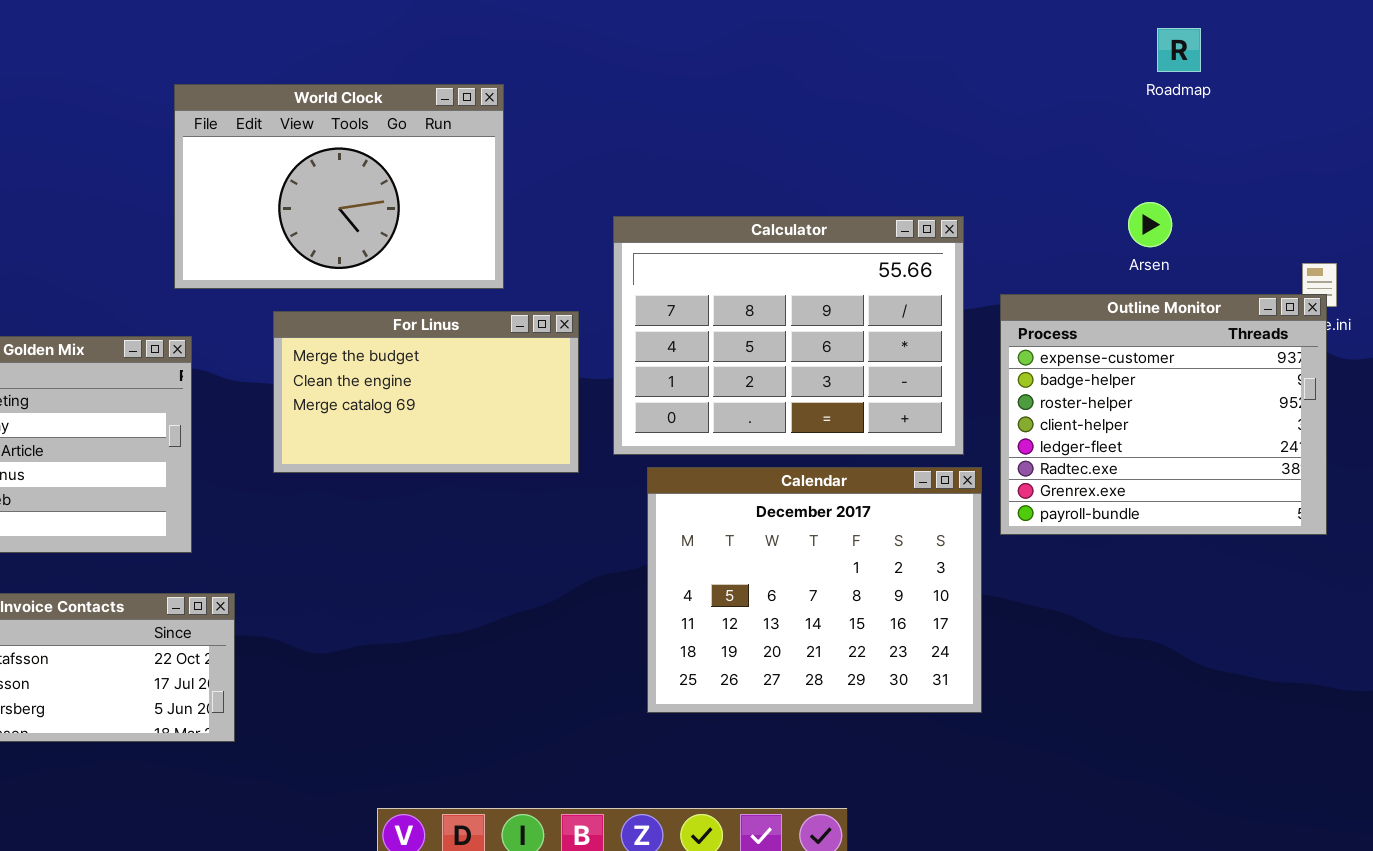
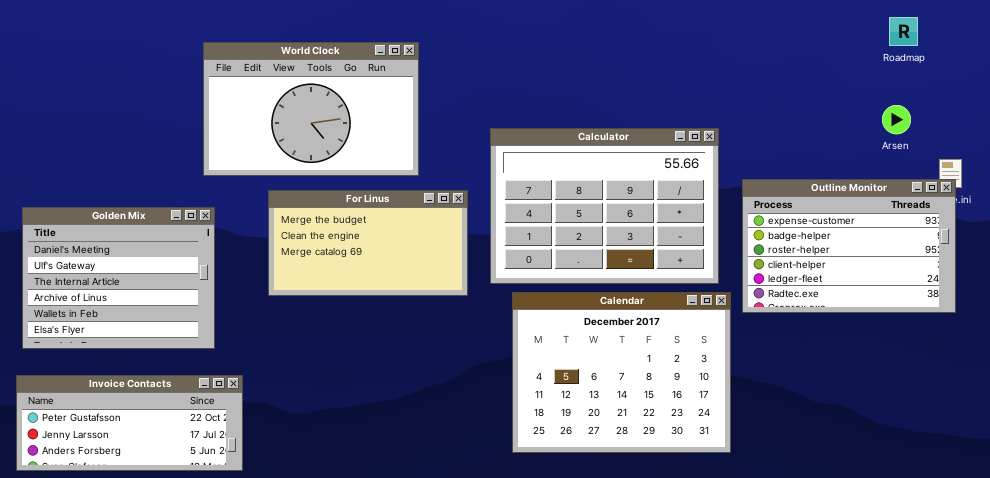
Roadmap: [1157,28,1201,72] -> [889,17,918,46], moved
Arsen: [1128,202,1172,247] -> [882,105,911,134], moved
Outline Monitor: [1000,294,1327,535] -> [742,179,956,313], resized

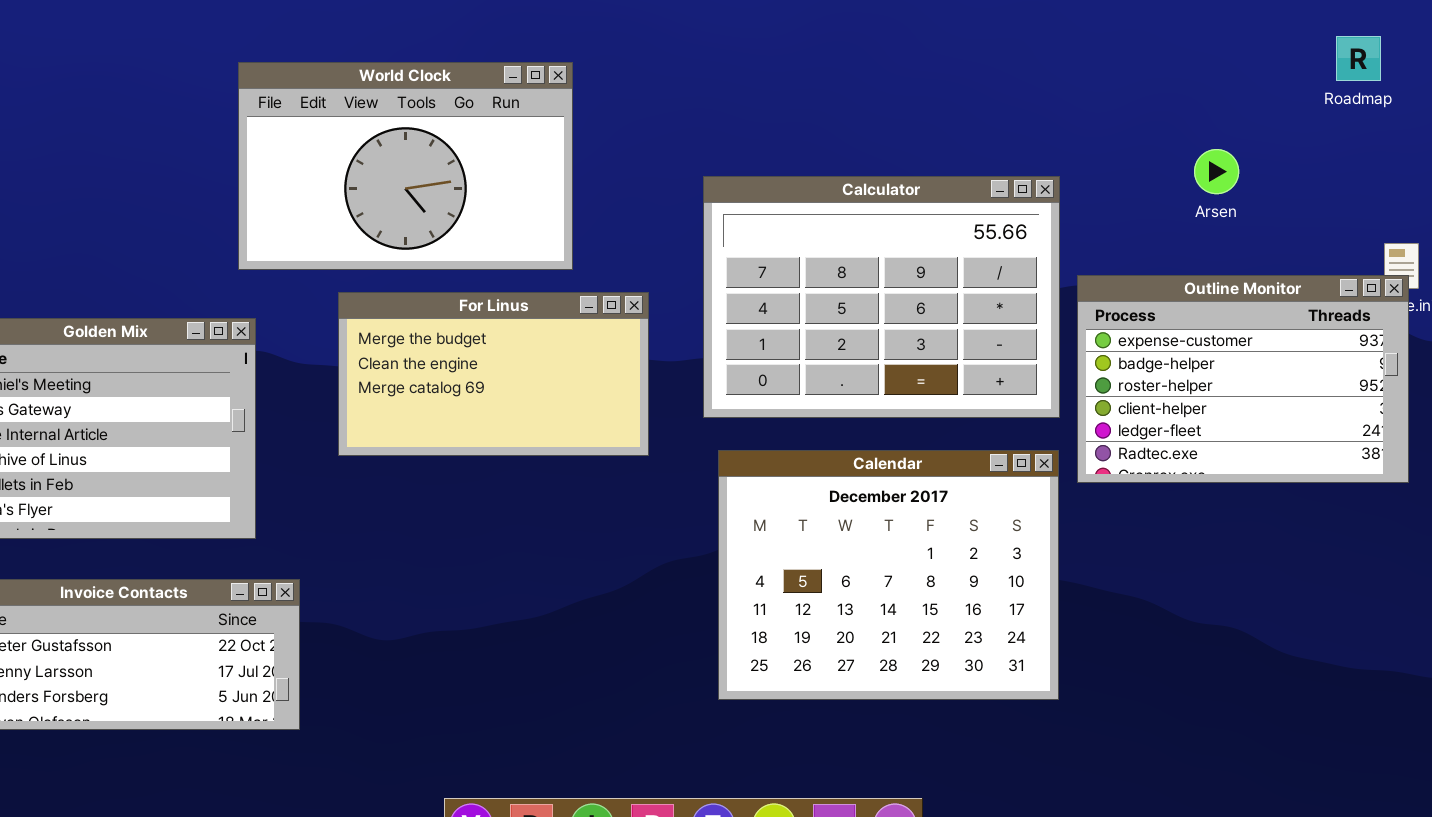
Roadmap: [889,17,918,46] -> [1336,36,1381,81], moved
Arsen: [882,105,911,134] -> [1194,149,1239,194], moved
Calculator: [490,128,719,284] -> [703,176,1060,418], moved

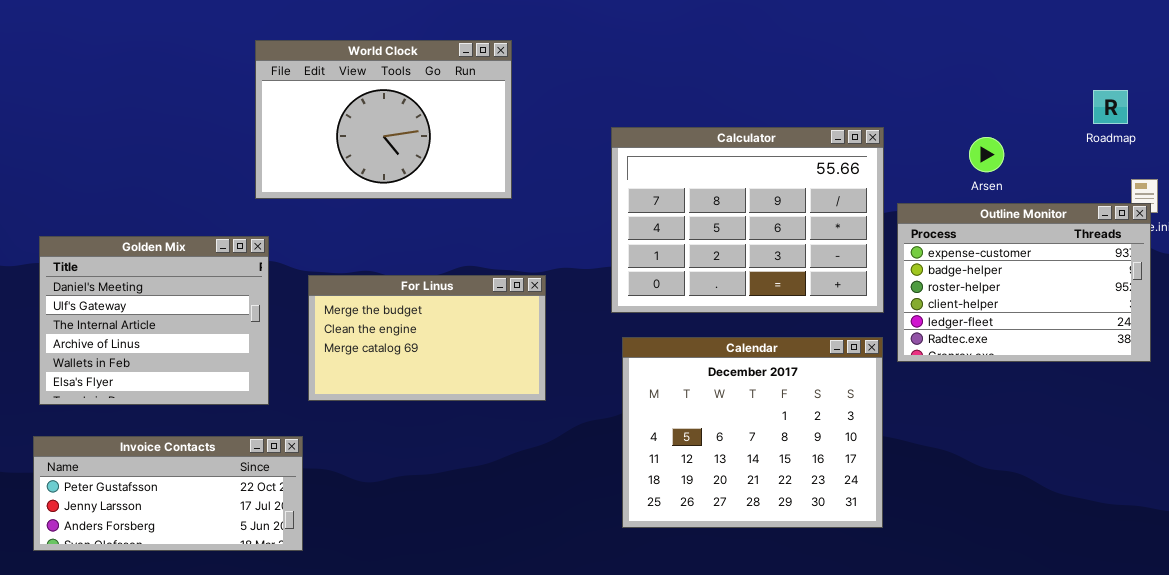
Roadmap: [1336,36,1381,81] -> [1093,90,1128,124], moved
Arsen: [1194,149,1239,194] -> [969,137,1004,172], moved
For Linus: [338,292,649,456] -> [308,275,546,401], moved

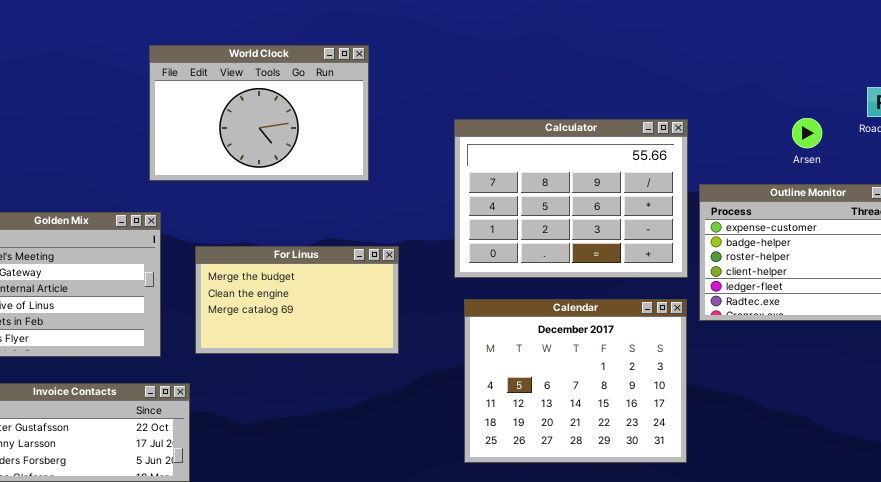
Arsen: [969,137,1004,172] -> [792,118,822,148], moved

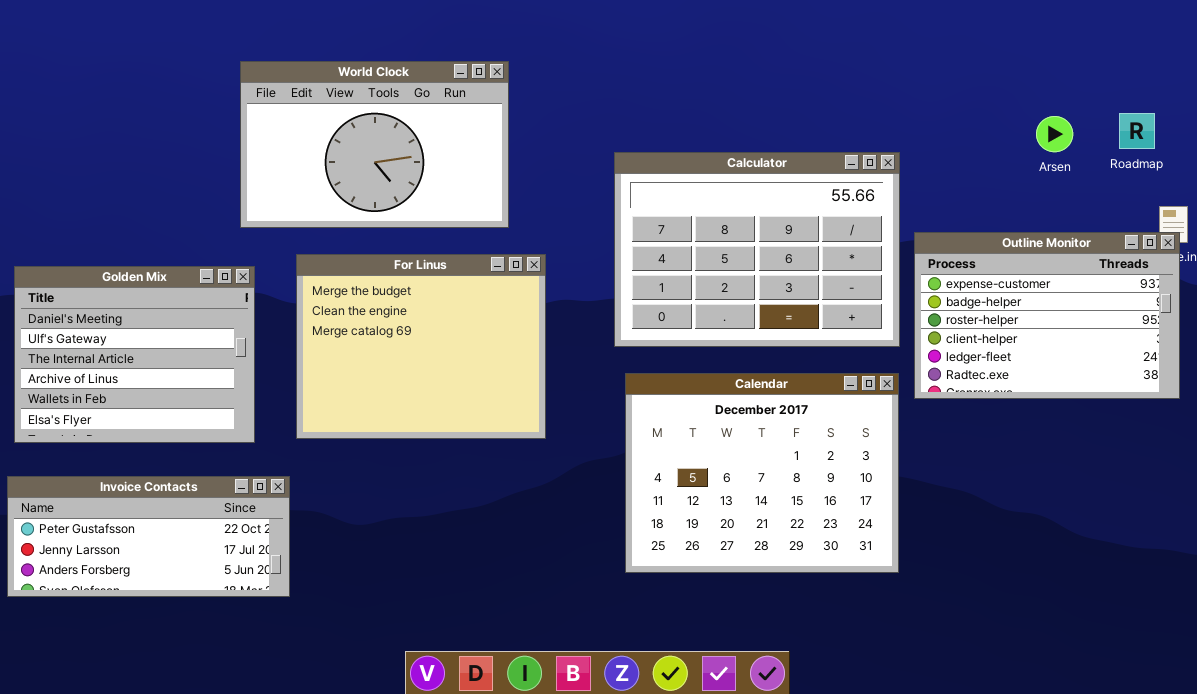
Arsen: [792,118,822,148] -> [1036,116,1073,152], moved
For Linus: [195,246,399,354] -> [296,254,546,439], resized

